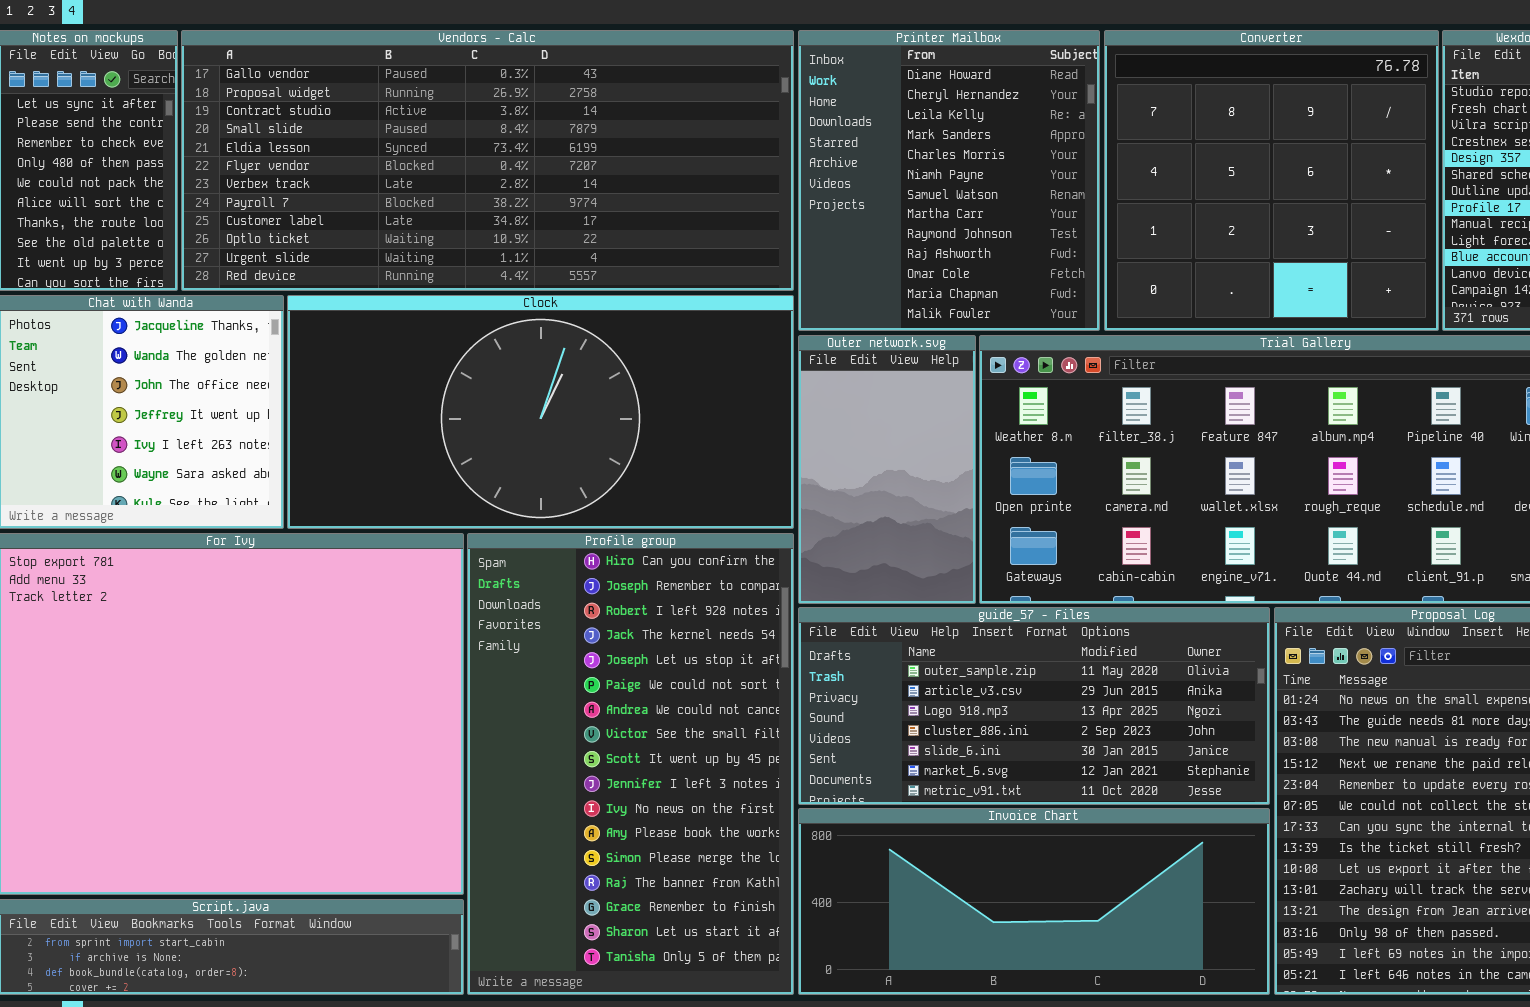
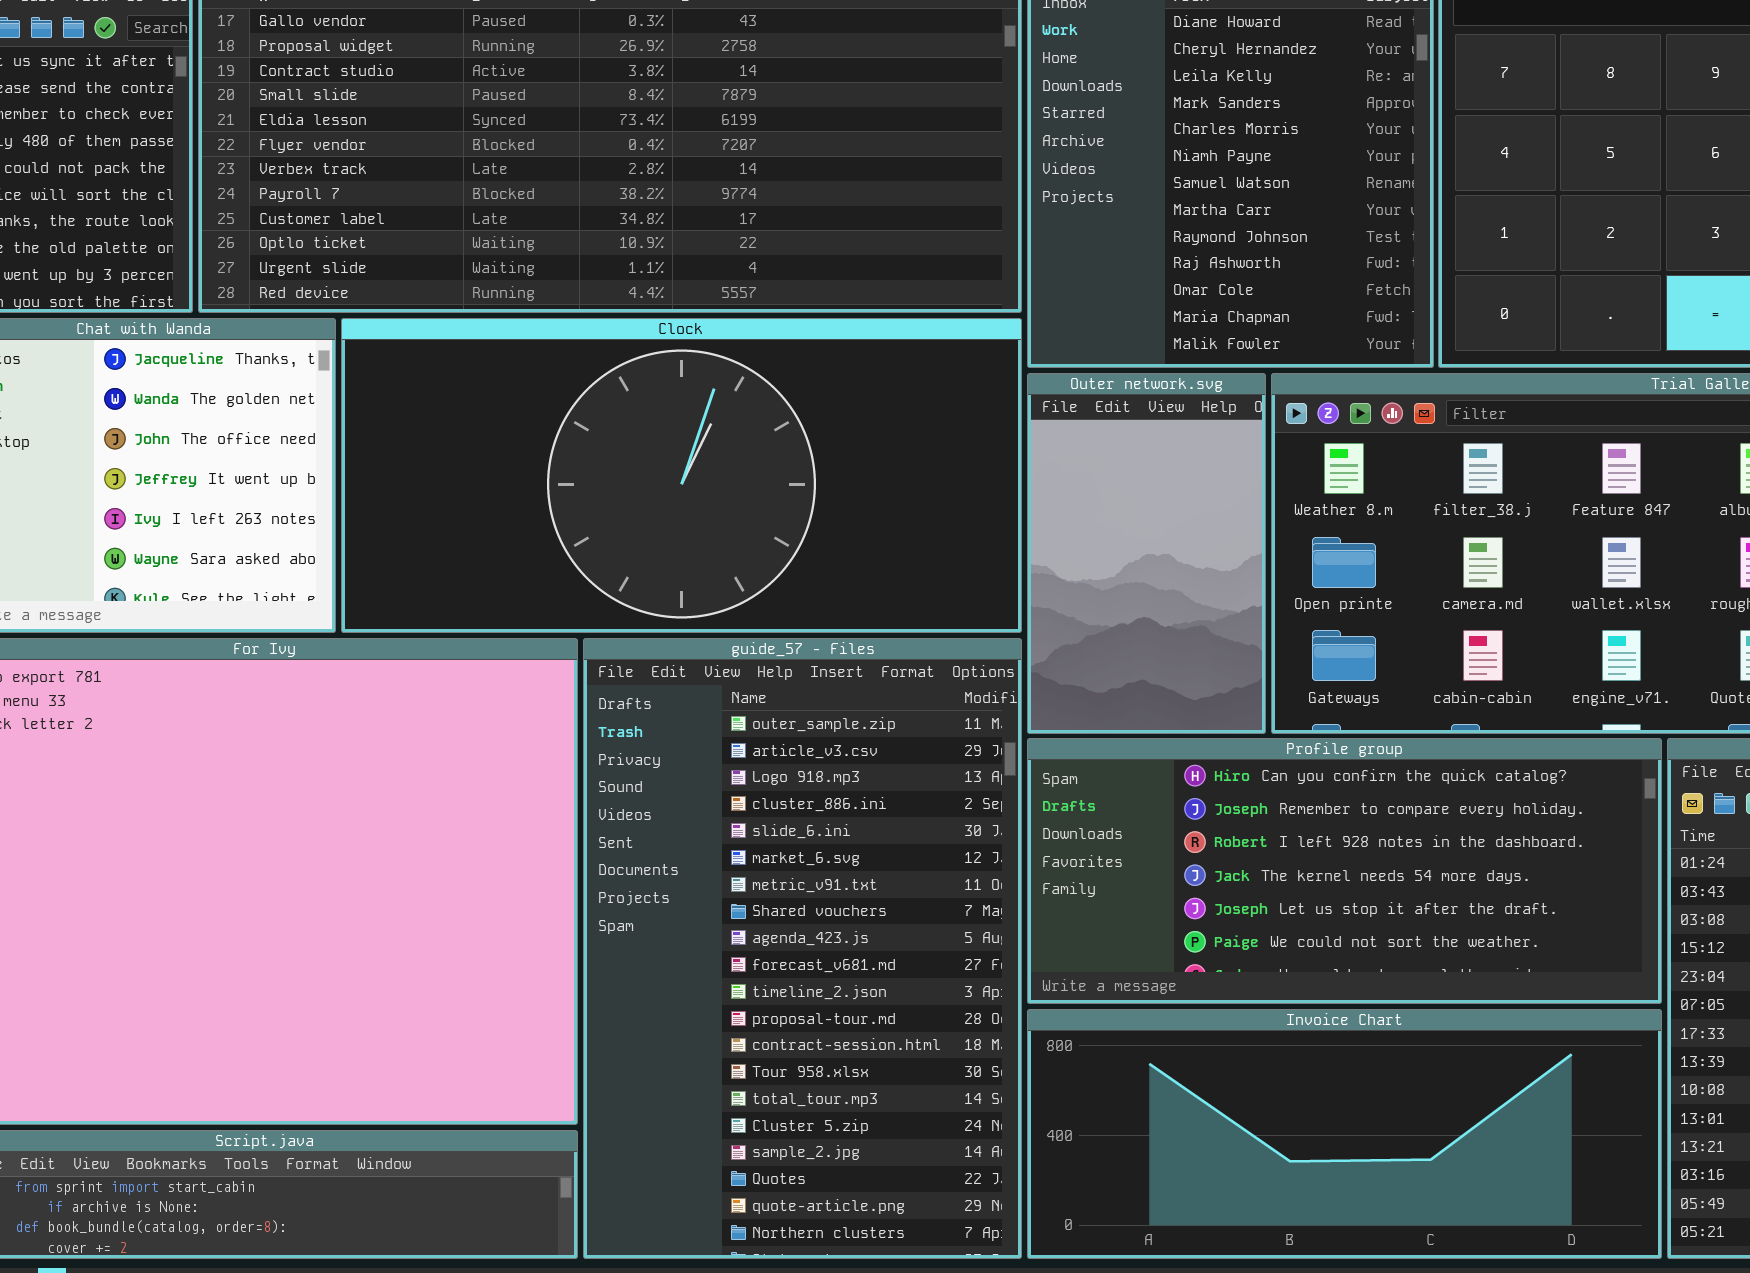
Profile group: [467,533,794,995] -> [1027,738,1662,1004], moved, resized
guide_57 - Files: [798,607,1270,805] -> [583,638,1022,1259], moved, resized

